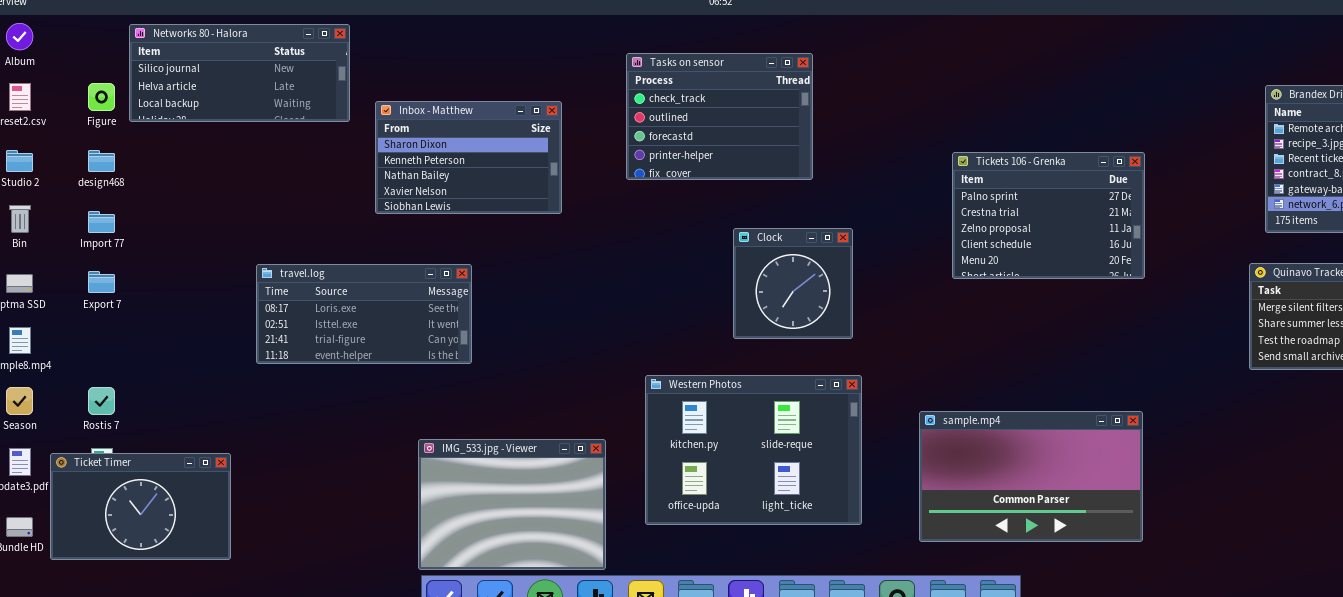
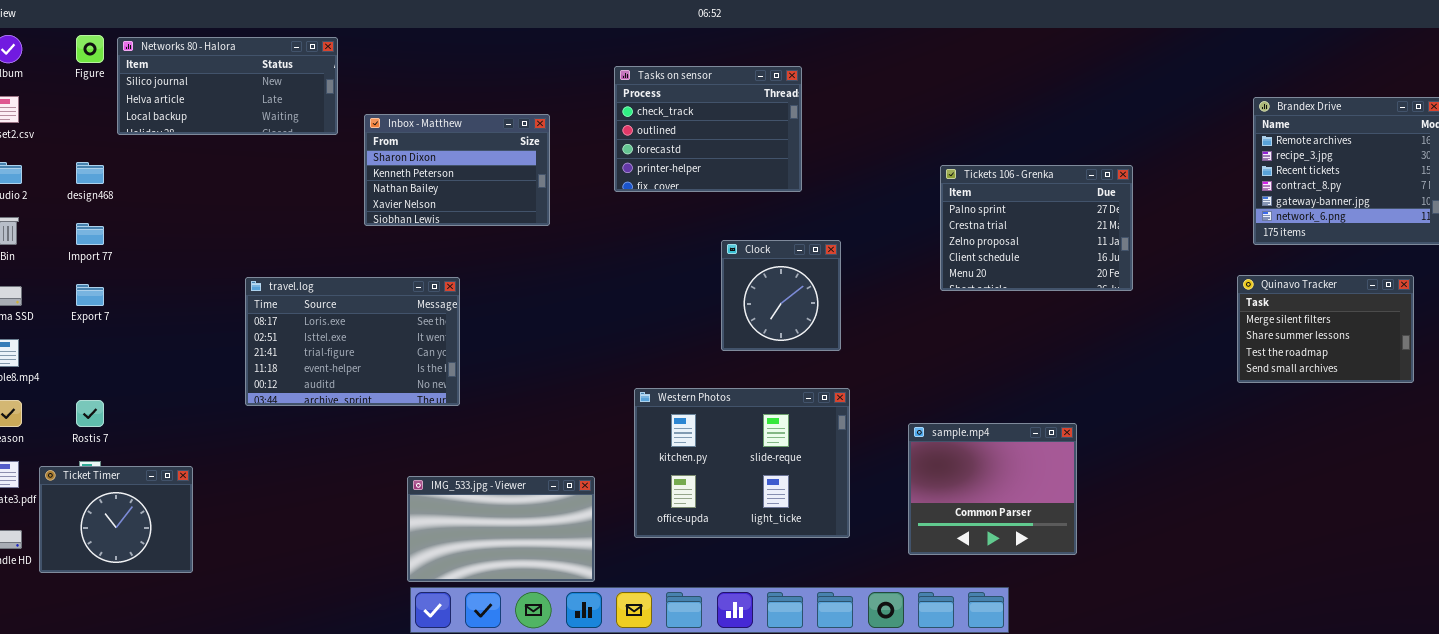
Figure: [88,83,115,111] -> [76,35,104,63], moved
travel.log: [256,264,472,364] -> [245,277,460,406], resized
sample.mp4: [919,411,1143,542] -> [908,423,1077,555], resized
IMG_533.jpg - Viewer: [418,439,606,570] -> [407,476,595,582], resized
Ticket Timer: [50,453,231,560] -> [39,466,193,573], resized

